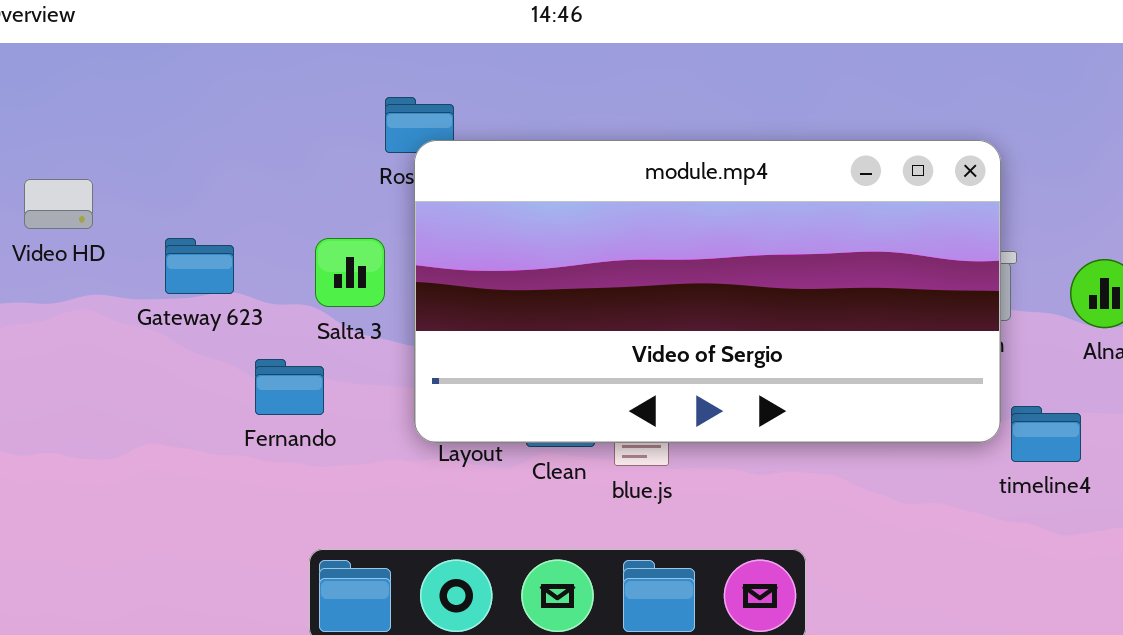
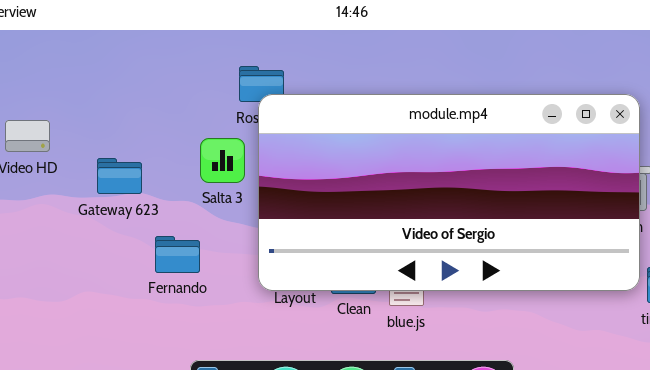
Salta 3: [315,238,385,307] -> [200,138,245,183], moved

